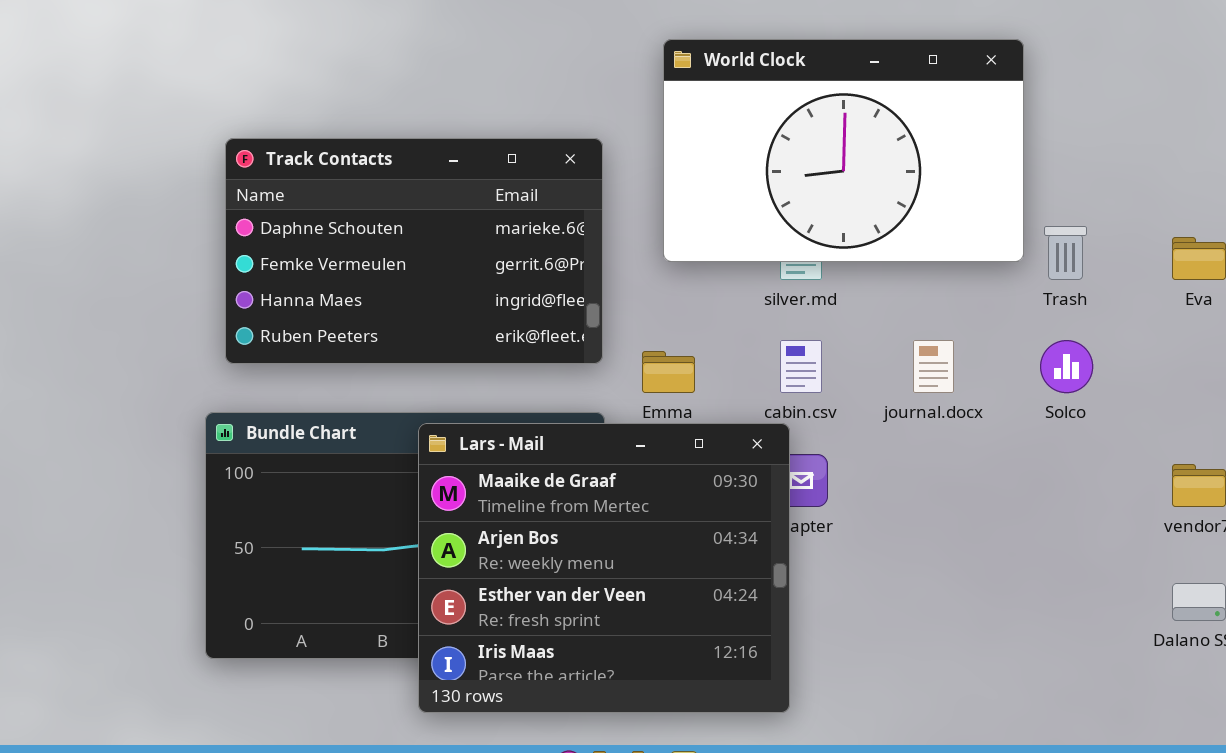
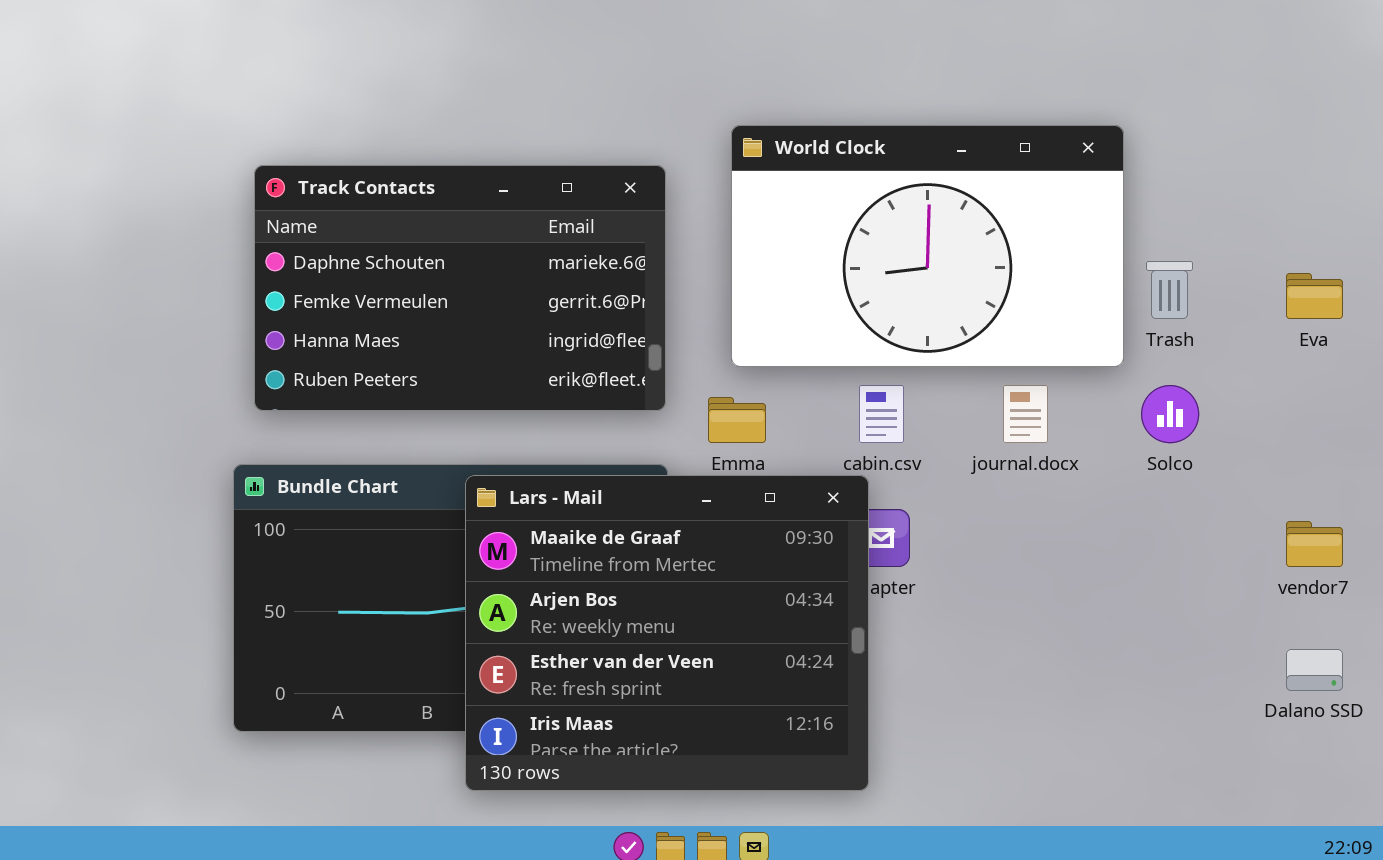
World Clock: [663,39,1024,262] -> [731,125,1124,367], moved

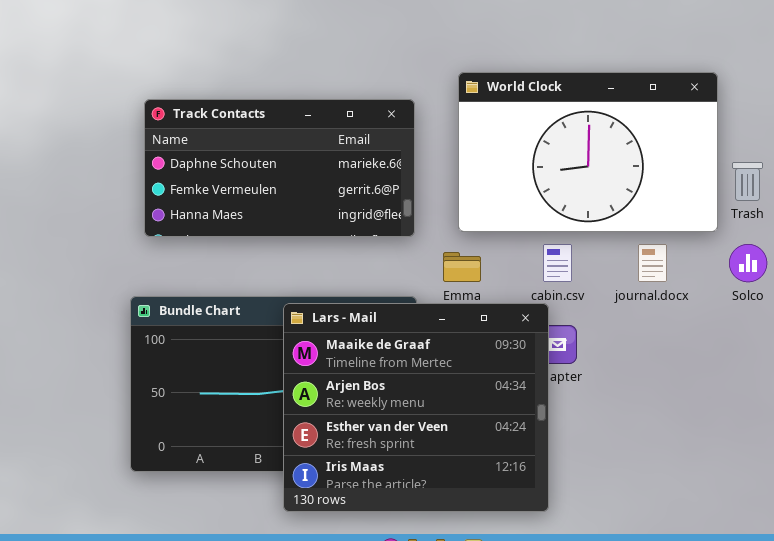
Track Contacts: [254,165,666,411] -> [144,99,415,237], resized

